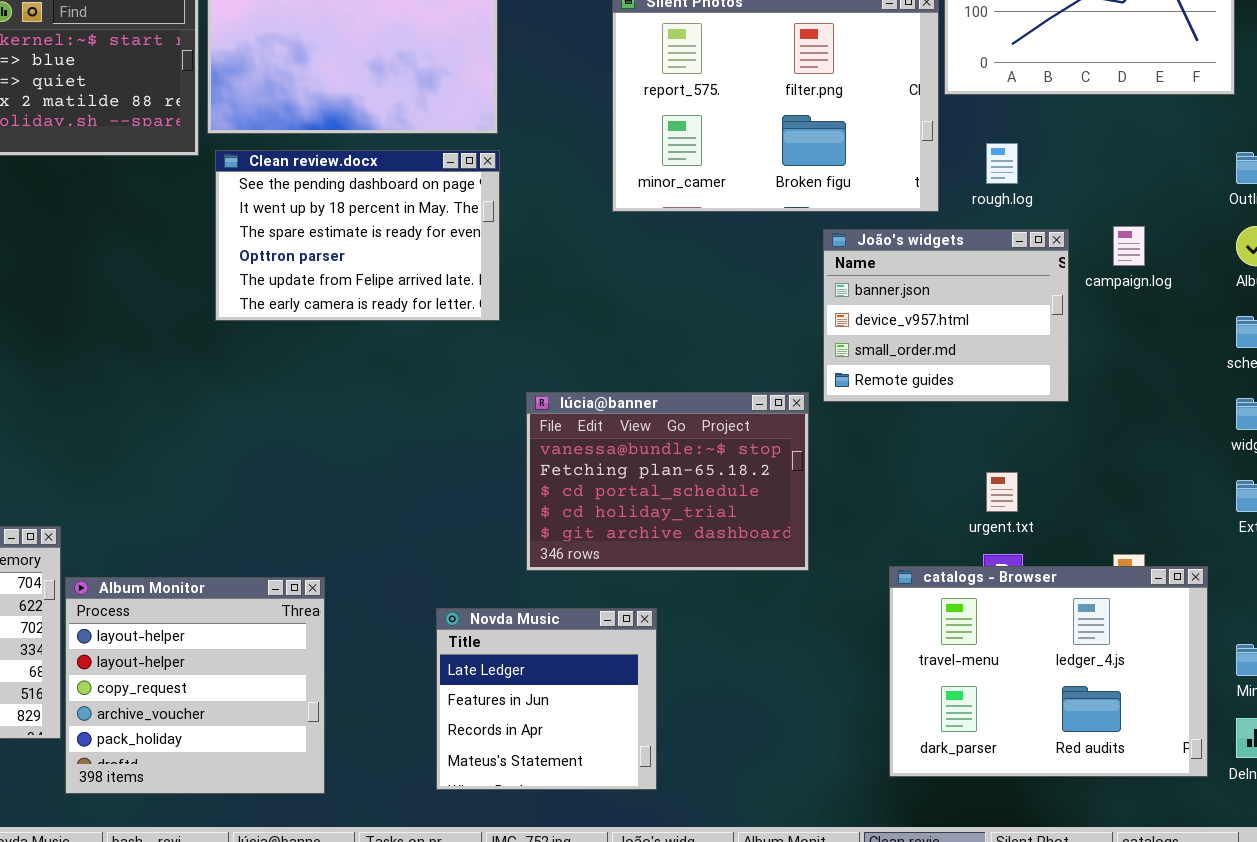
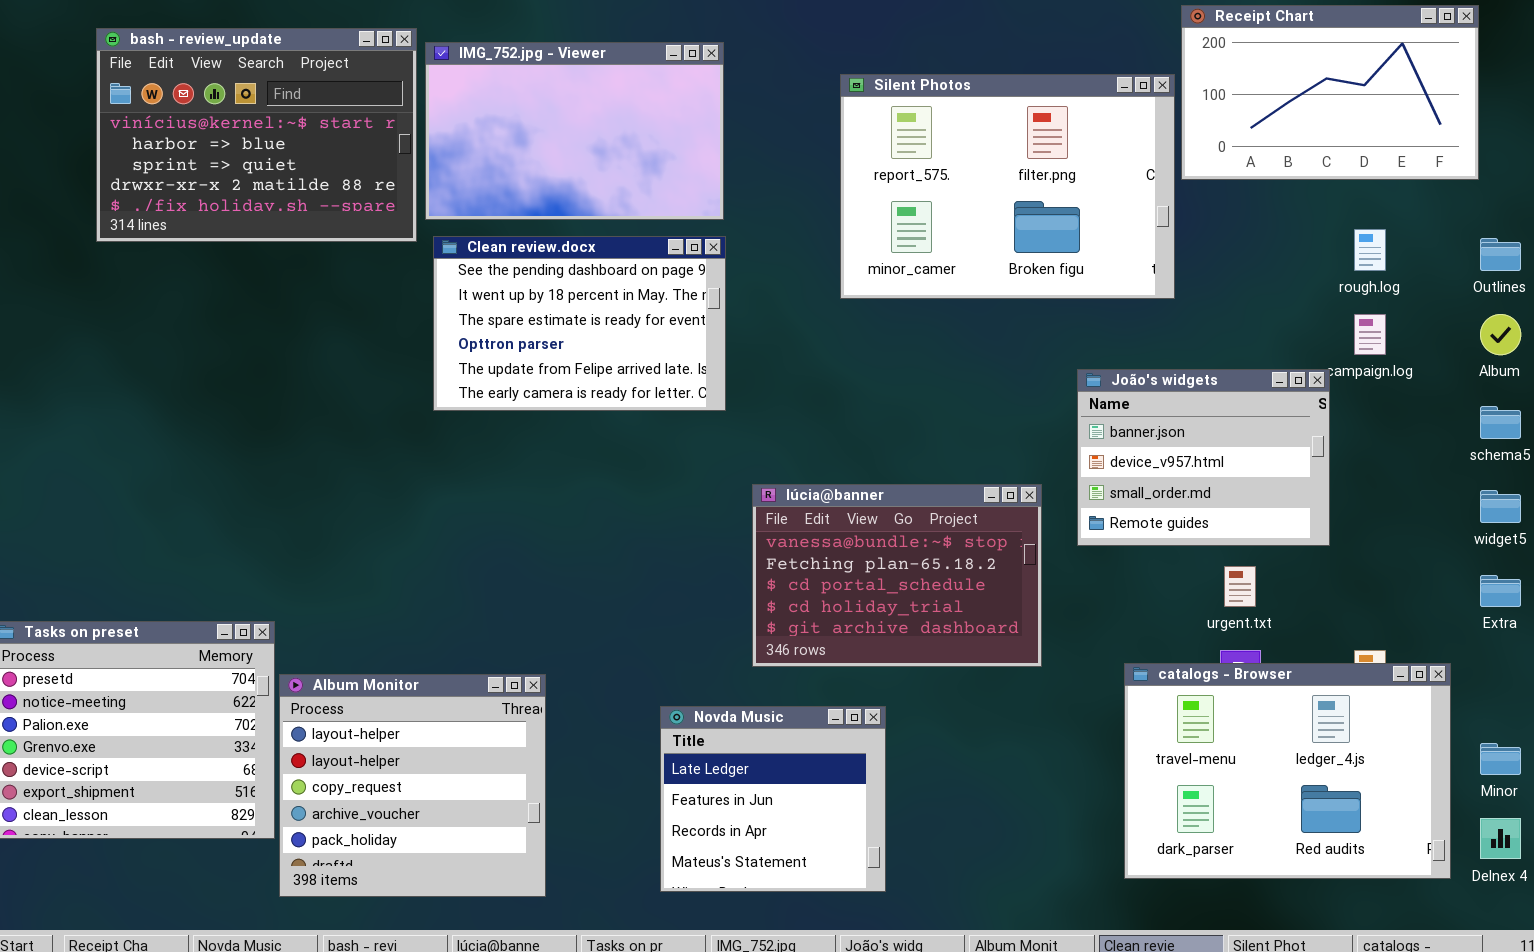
rough.log: [986,143,1018,184] -> [1354,229,1386,271], moved
João's widgets: [823,229,1069,402] -> [1077,369,1330,546], moved

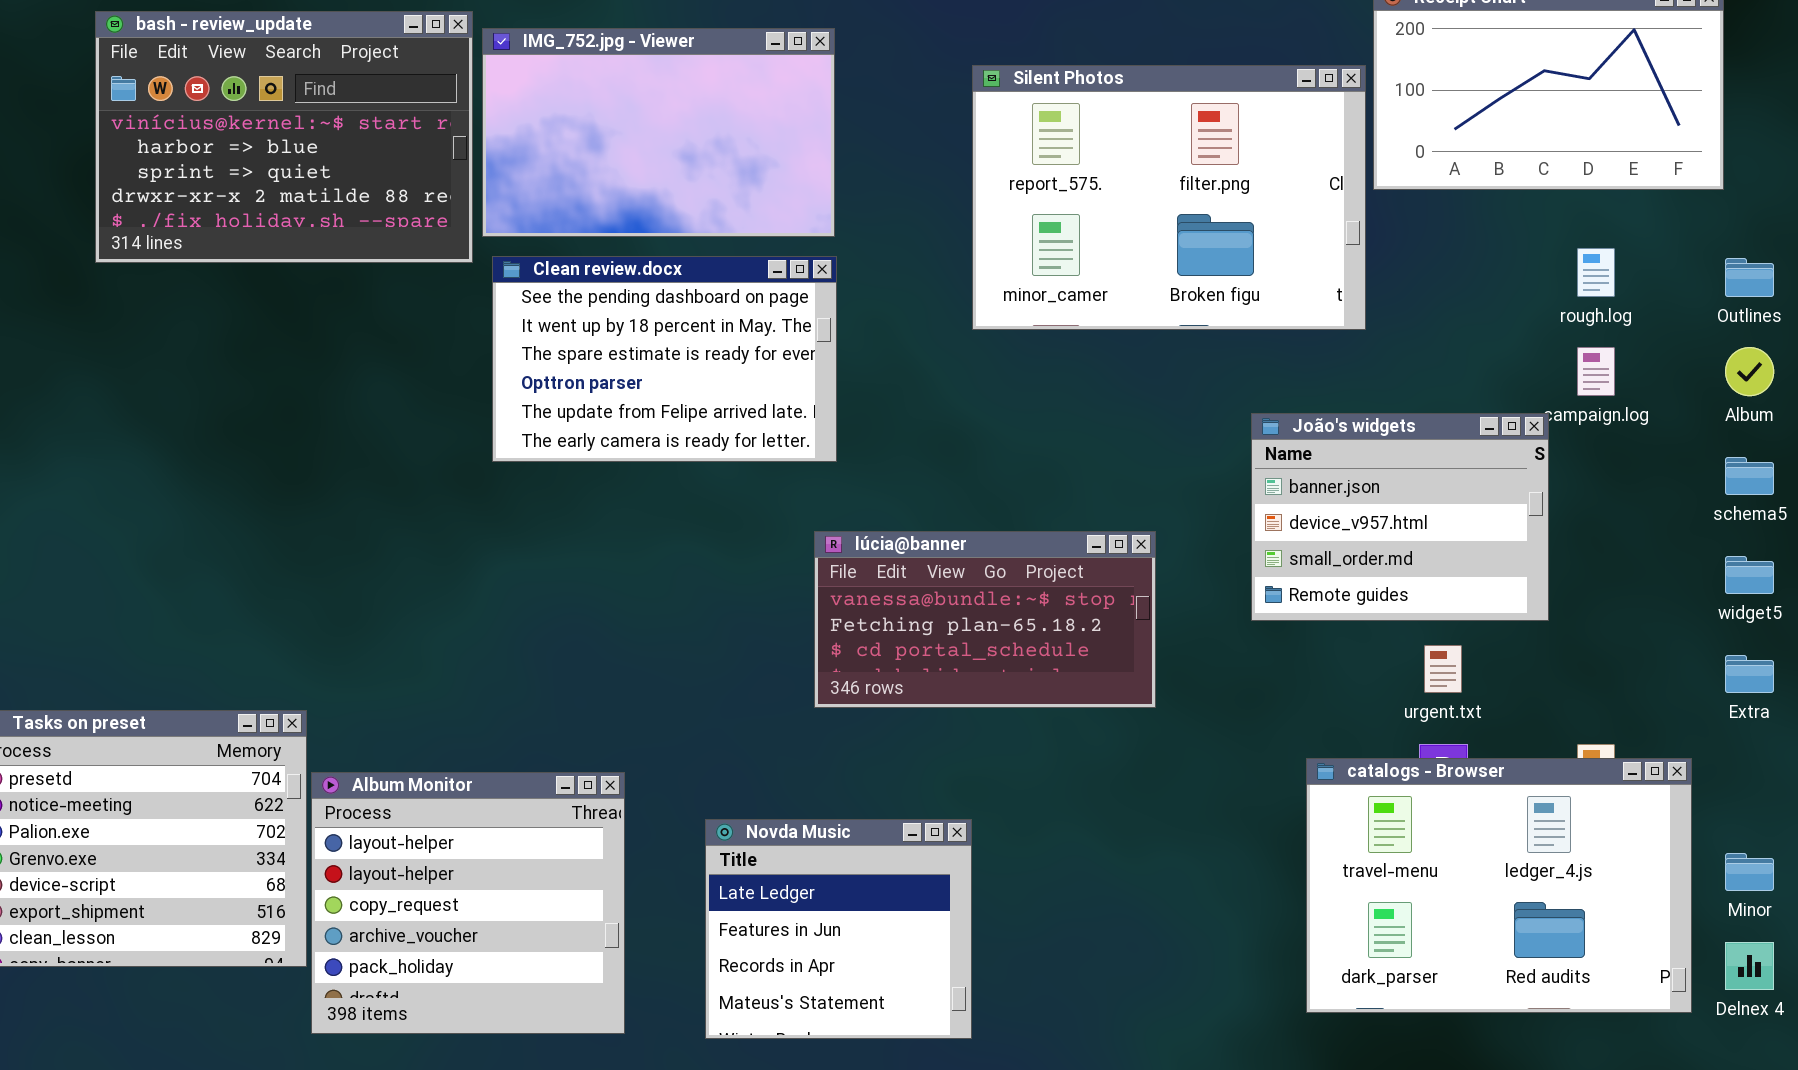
lúcia@banner: [752,484,1042,667] -> [814,531,1156,708], moved, resized
Novda Music: [660,706,886,892] -> [705,819,972,1039], moved

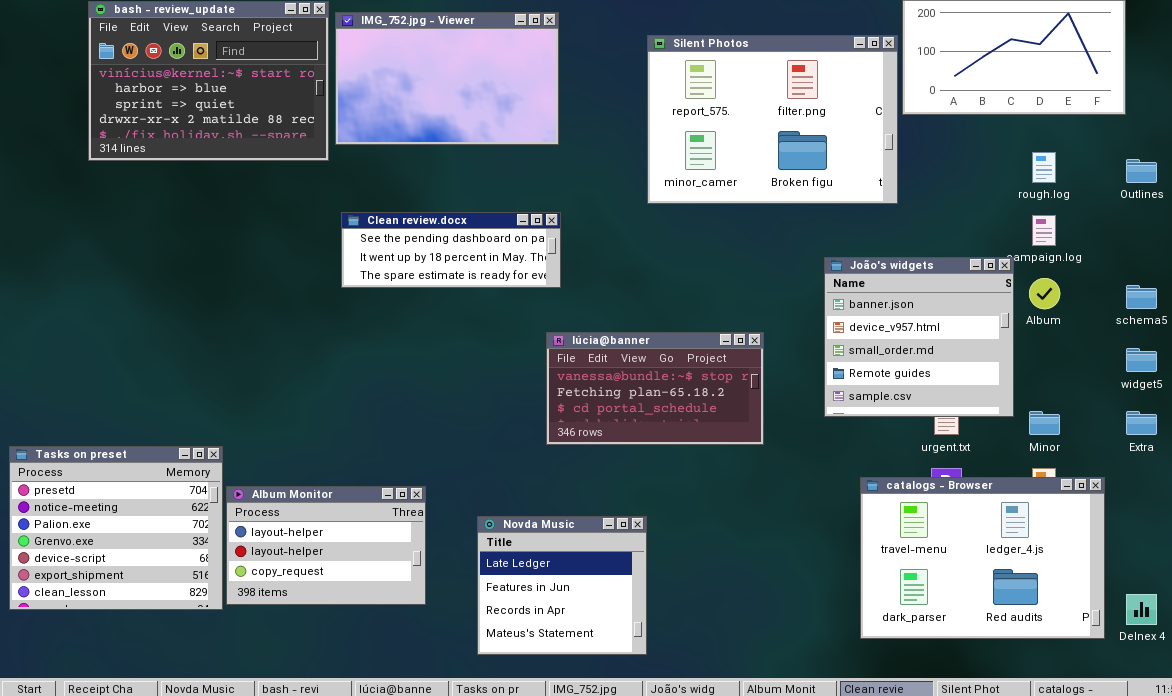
Clean review.docx: [492,256,837,462] -> [341,212,561,288], resized
Album: [1725,347,1774,396] -> [1029,278,1060,309], moved
João's widgets: [1251,413,1549,621] -> [824,257,1014,417], resized
Album Monitor: [311,772,625,1034] -> [226,486,426,605], resized
Minor: [1725,853,1774,891] -> [1029,411,1060,435], moved

